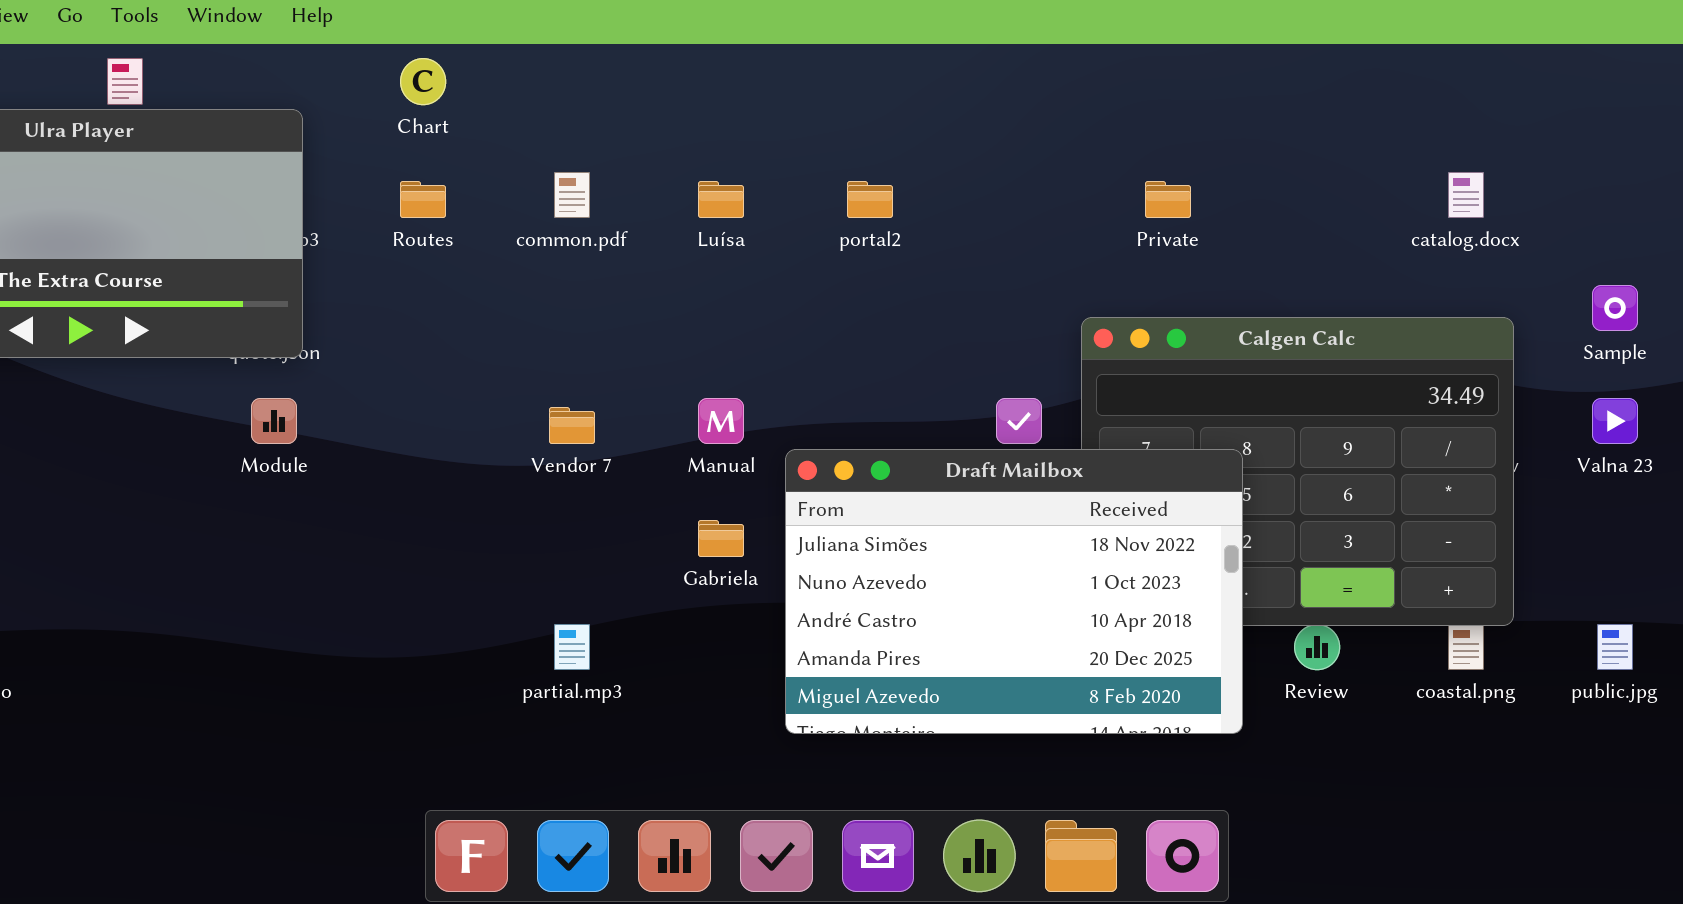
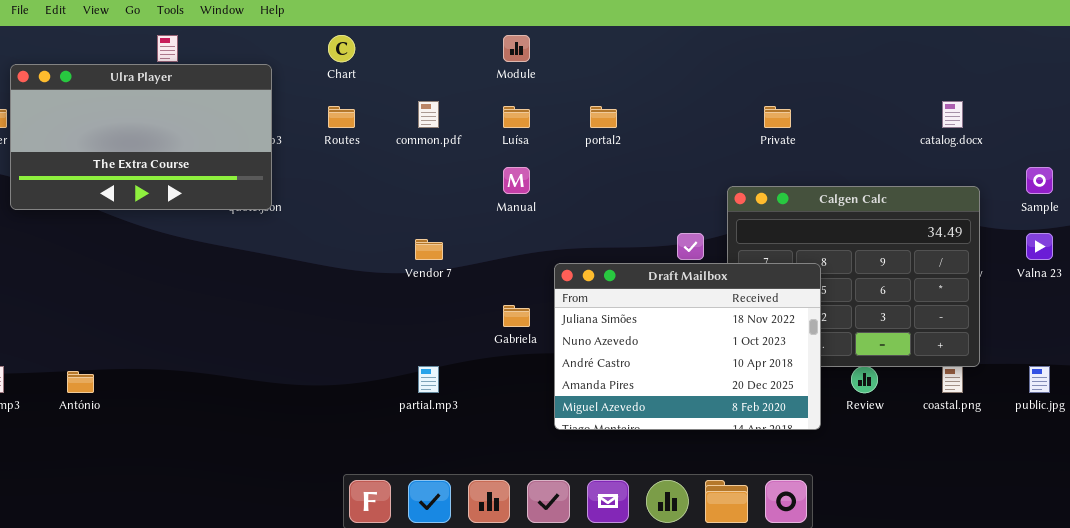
Module: [251,398,297,444] -> [503,35,530,62], moved
Manual: [698,398,744,444] -> [503,167,530,194], moved

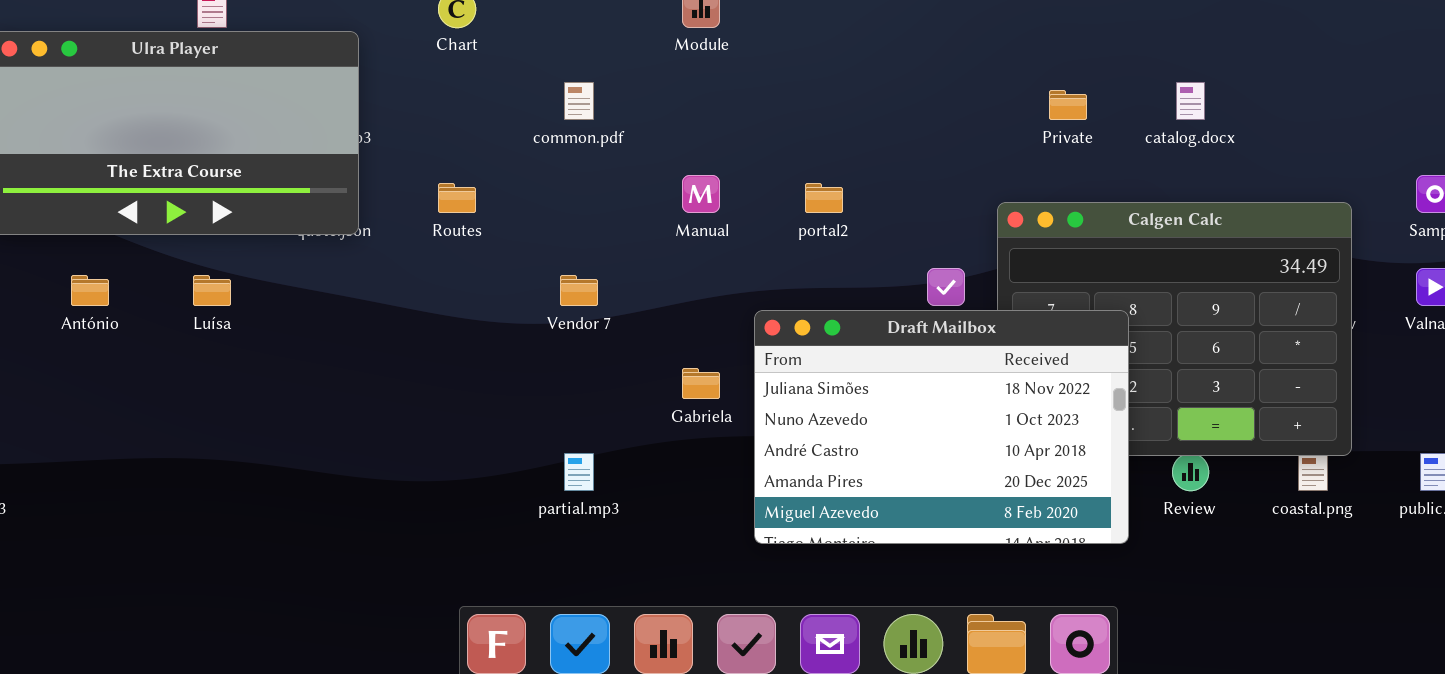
catalog.docx: [942,101,963,128] -> [1176,82,1205,120], moved
Routes: [328,106,355,128] -> [438,183,476,213], moved
Luísa: [503,106,530,128] -> [193,275,231,306], moved
portal2: [590,106,617,128] -> [805,183,843,213], moved
António: [67,371,94,393] -> [71,275,109,306], moved

